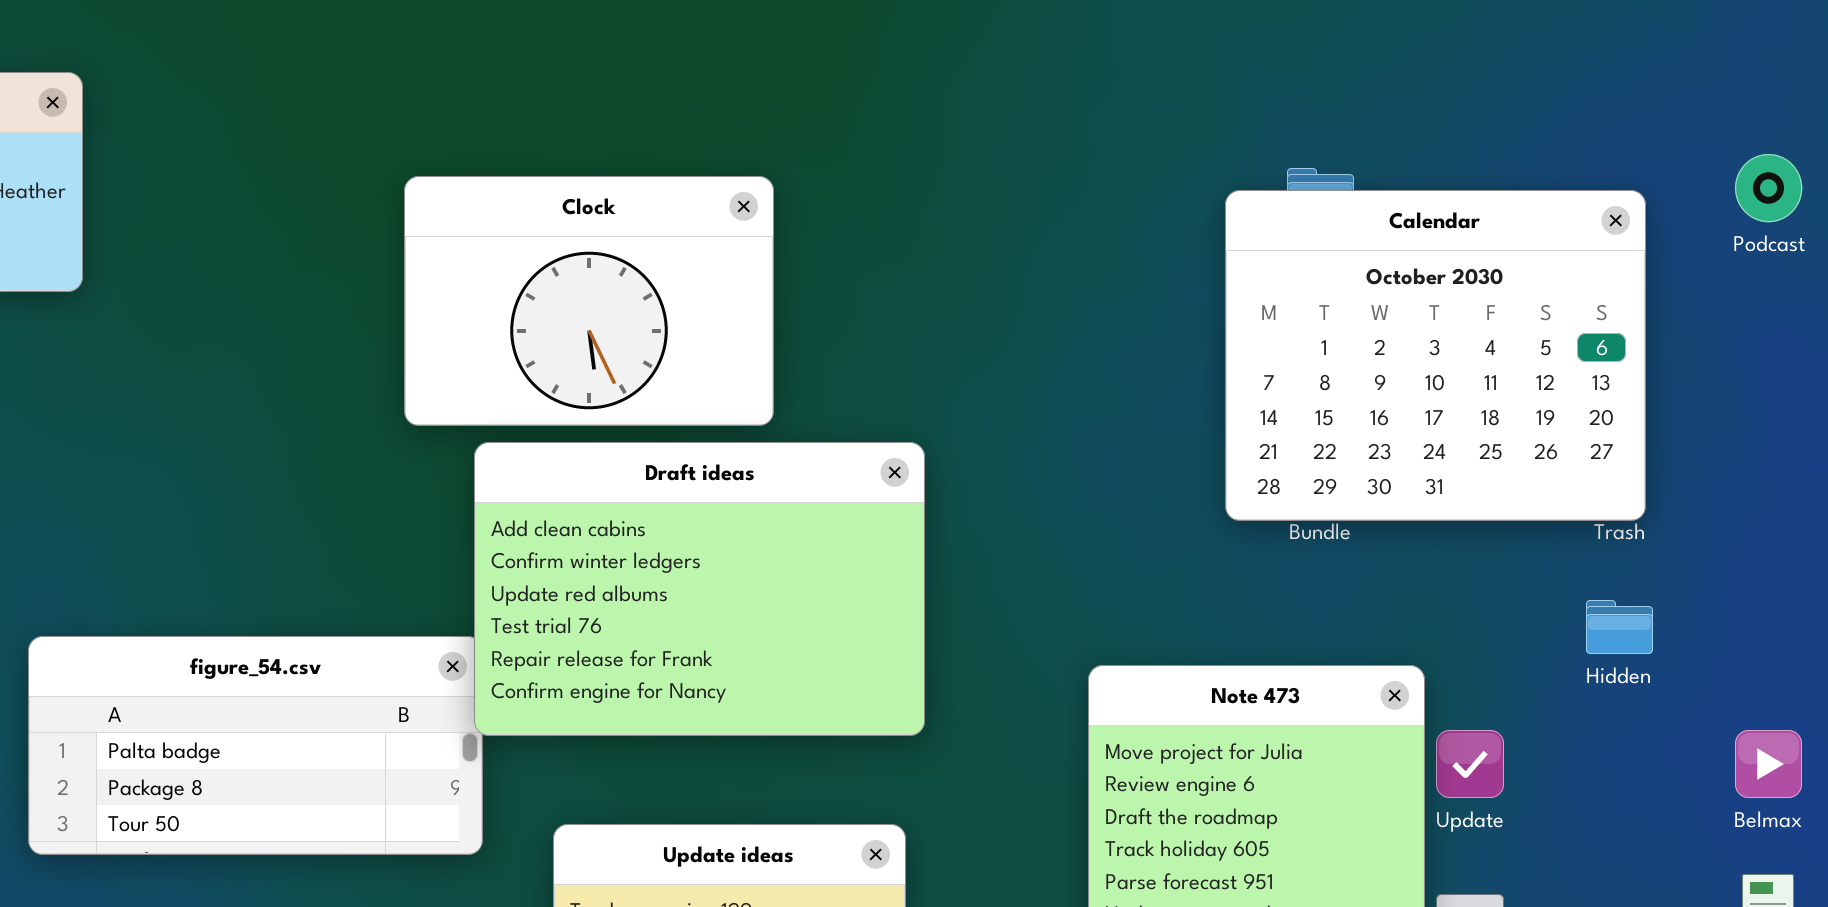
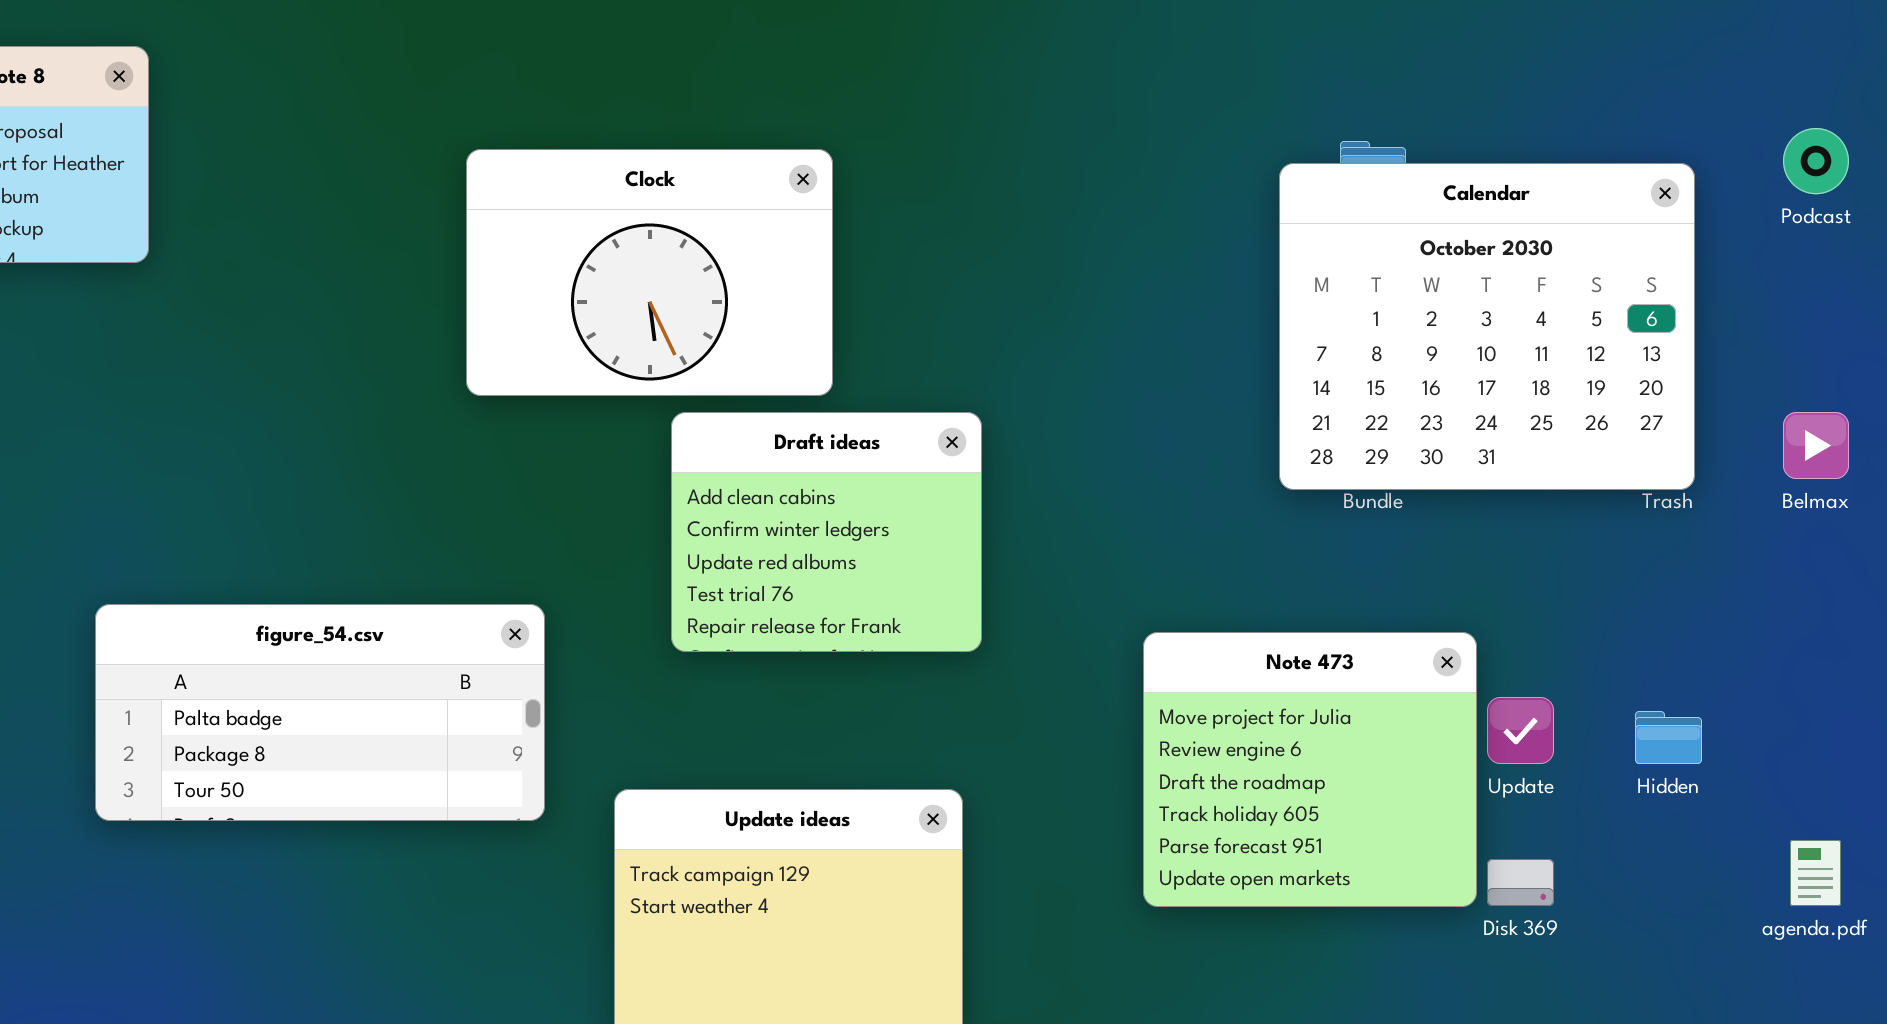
Draft ideas: [474,442,925,736] -> [671,412,982,652], resized
Hidden: [1586,600,1653,654] -> [1635,711,1702,764], moved
Belmax: [1735,730,1802,798] -> [1783,412,1849,479], moved

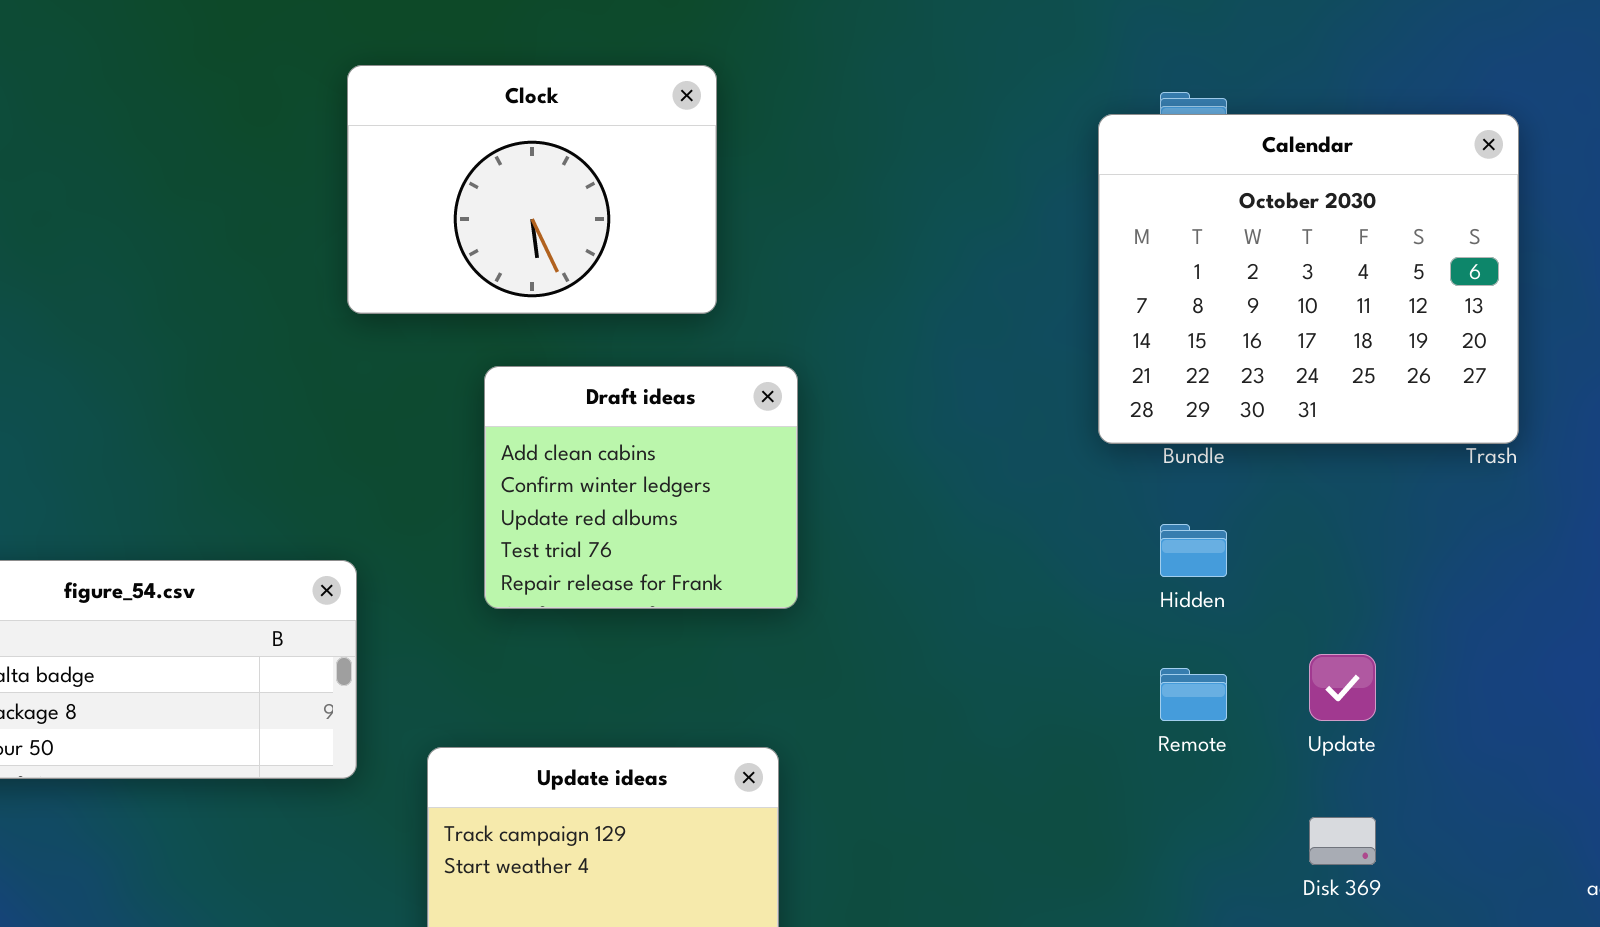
Clock: [466,149,833,396] -> [347,65,717,314], moved
Note 473: [1143,632,1477,907] -> none, closed
Hidden: [1635,711,1702,764] -> [1160,524,1227,577], moved

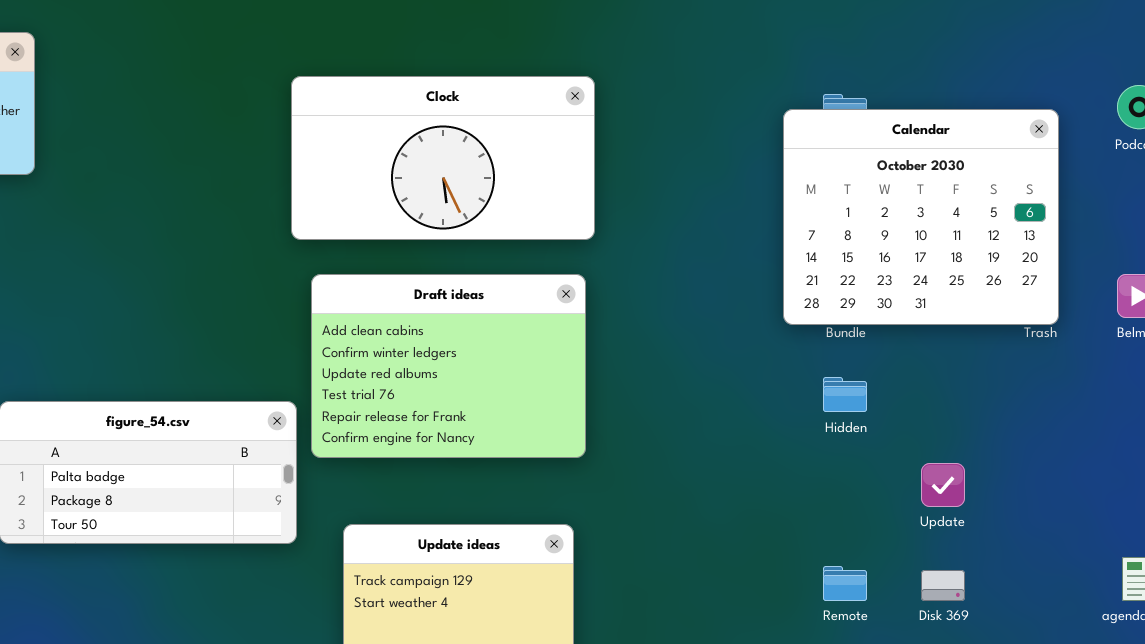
Clock: [347,65,717,314] -> [291,76,595,240], resized
Draft ideas: [484,366,798,609] -> [311,274,586,458], resized
Remote: [1160,668,1227,721] -> [823,566,867,601], moved

